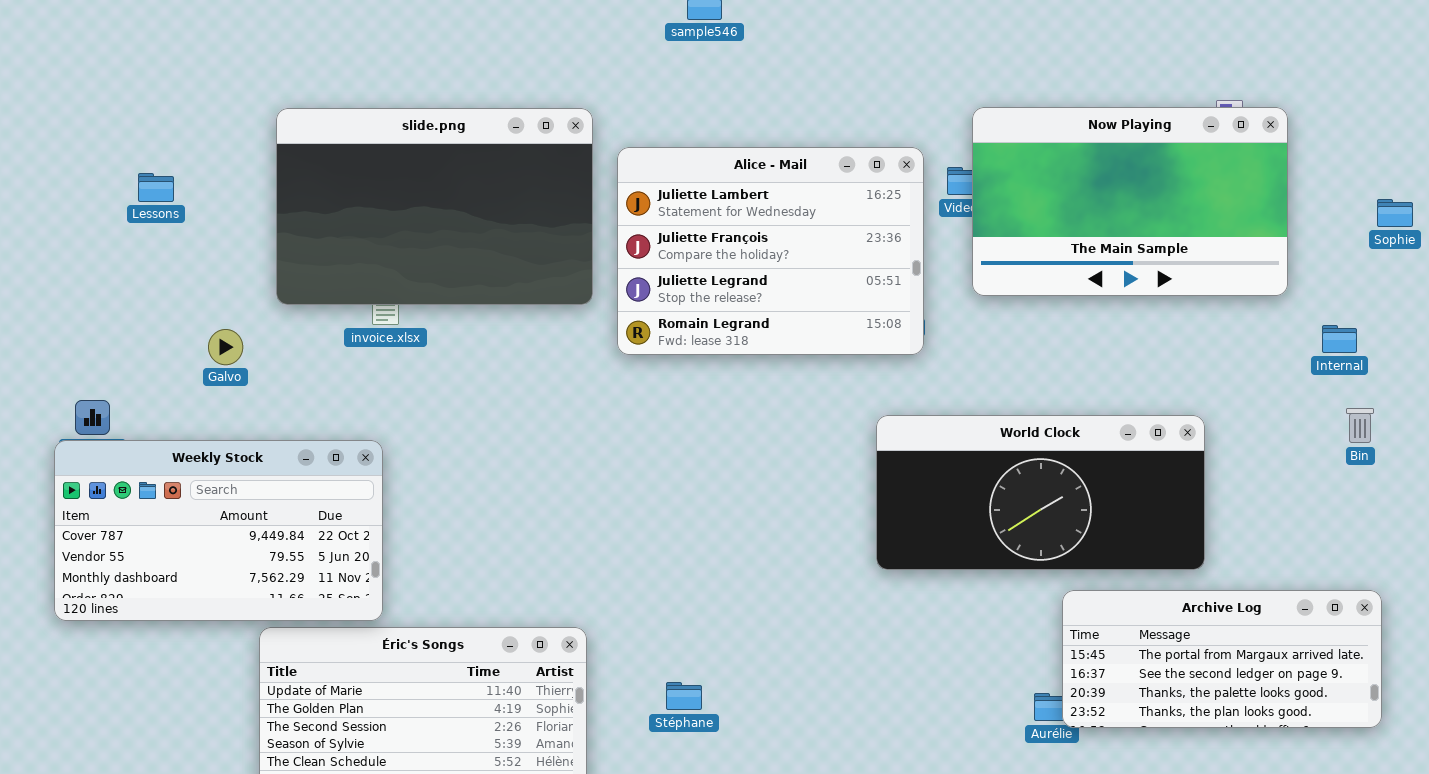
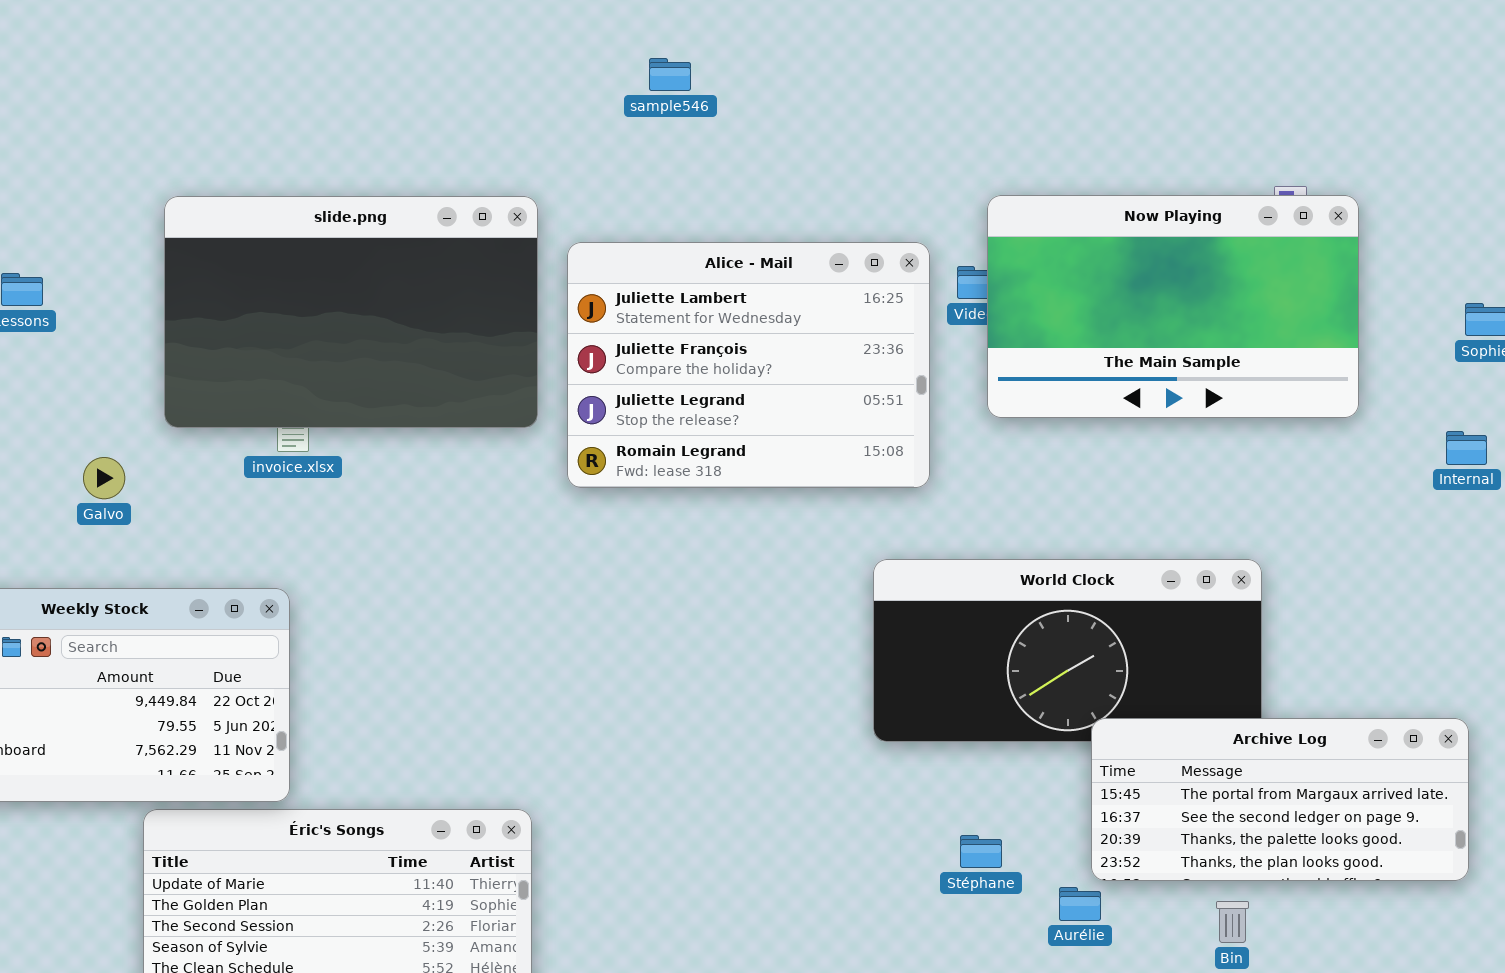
Internal: [1322,325,1357,353] -> [1446,431,1487,465], moved
Bin: [1346,408,1374,443] -> [1216,901,1249,943], moved
Archive Log: [1062,590,1382,728] -> [1091,718,1469,881], moved
Stéphane: [666,682,702,710] -> [960,835,1002,868], moved

